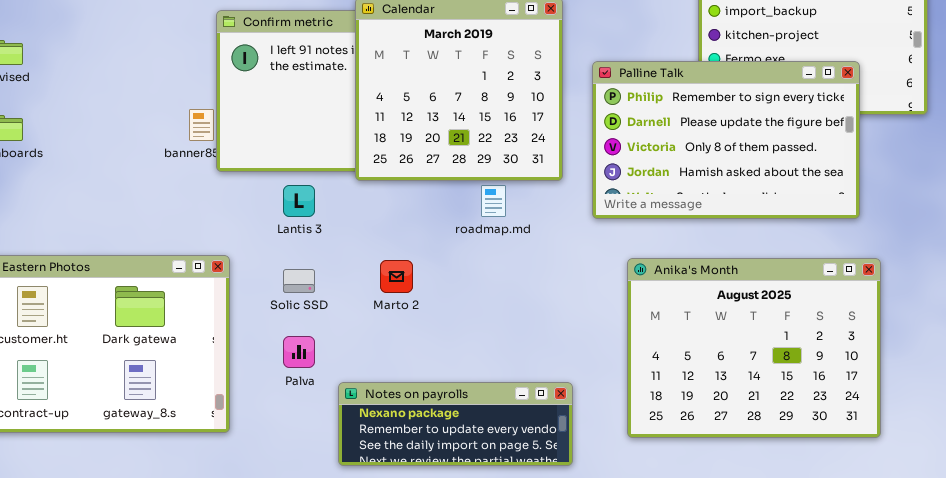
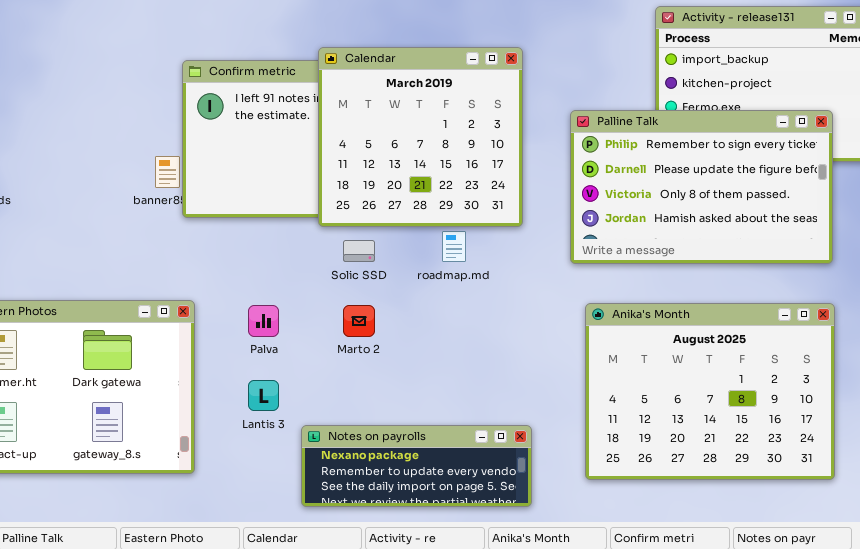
Palline Talk: [592,61,860,219] -> [570,110,833,264], moved
Lantis 3: [283,185,315,217] -> [248,380,279,411], moved
Solic SSD: [283,269,315,293] -> [343,240,375,262], moved
Palva: [283,336,315,368] -> [248,305,279,337], moved

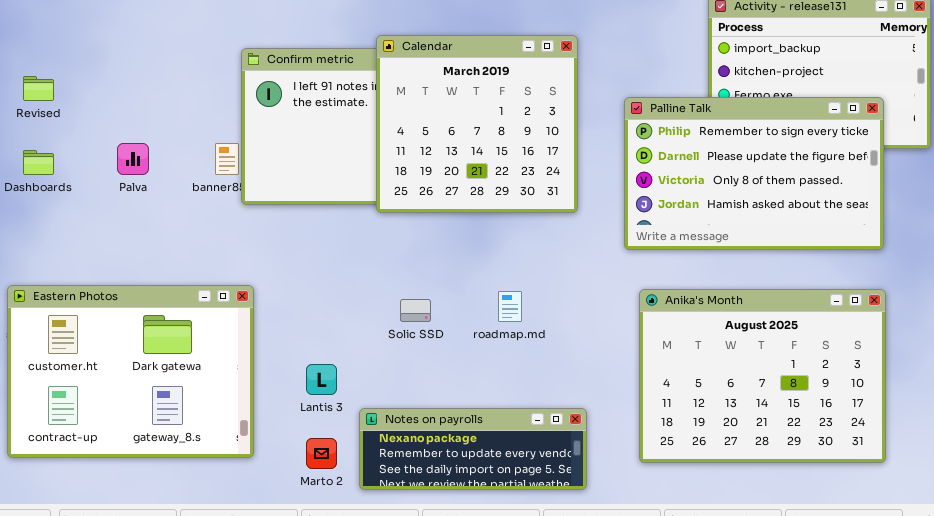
roadmap.md: [442,231,466,262] -> [498,291,522,322], moved
Solic SSD: [343,240,375,262] -> [400,299,431,322], moved
Palva: [248,305,279,337] -> [117,143,149,175], moved
Marto 2: [343,305,375,337] -> [306,438,337,469], moved

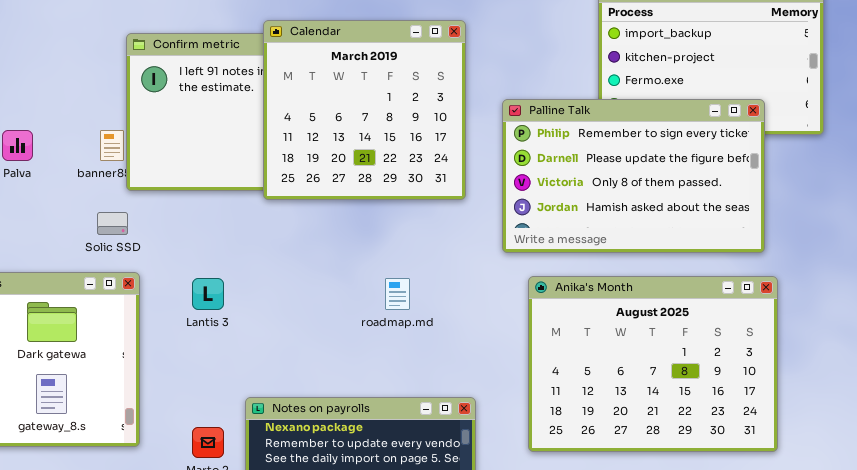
Palline Talk: [624,97,884,250] -> [502,99,765,253], moved
Solic SSD: [400,299,431,322] -> [97,212,128,235], moved
Lantis 3: [306,364,337,395] -> [192,278,224,310], moved

